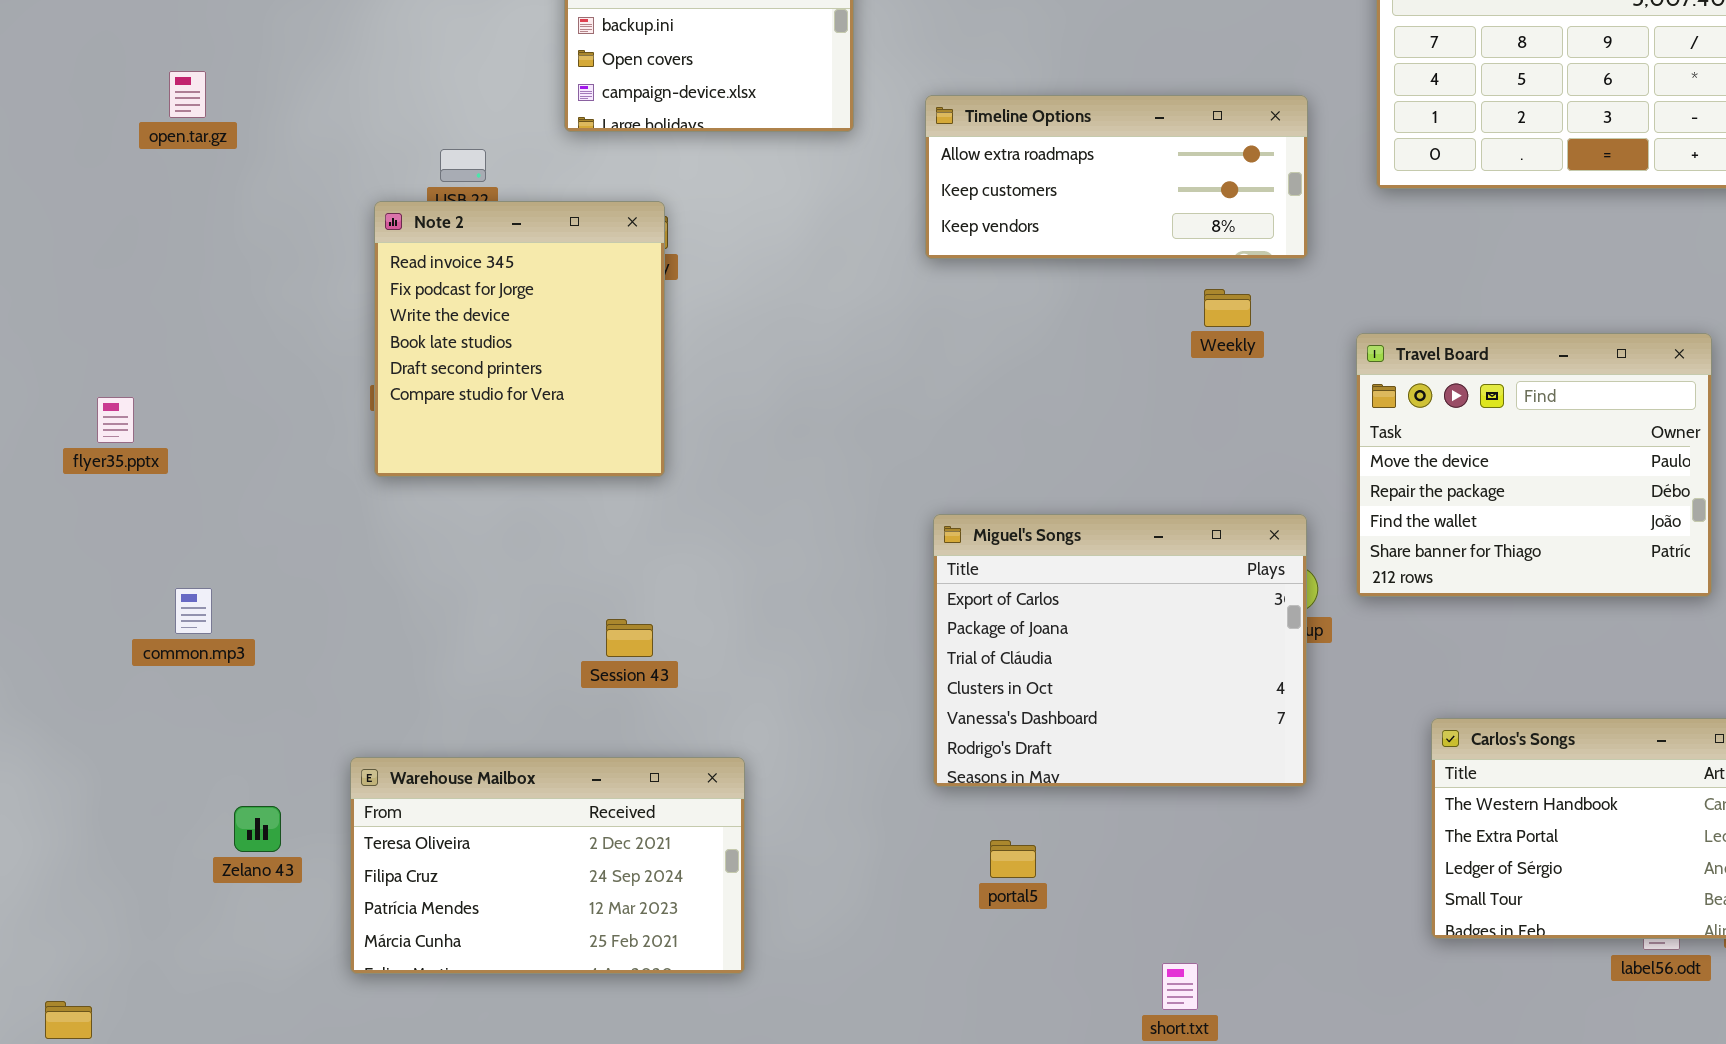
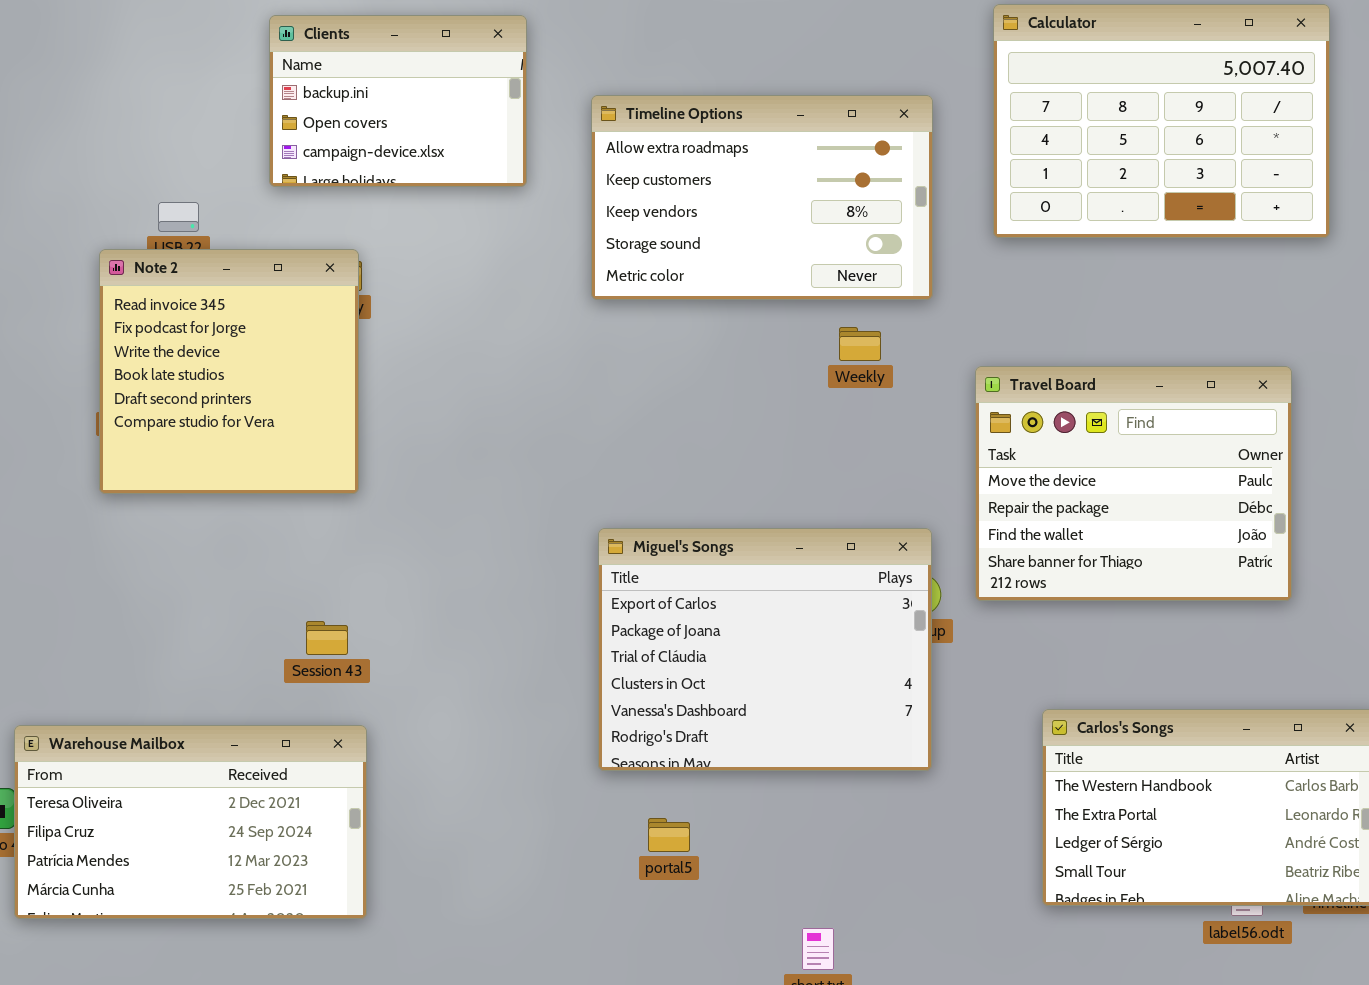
Timeline Options: [925,95,1308,259] -> [591,95,933,300], resized
Warehouse Mailbox: [350,757,745,974] -> [14,725,367,919], moved

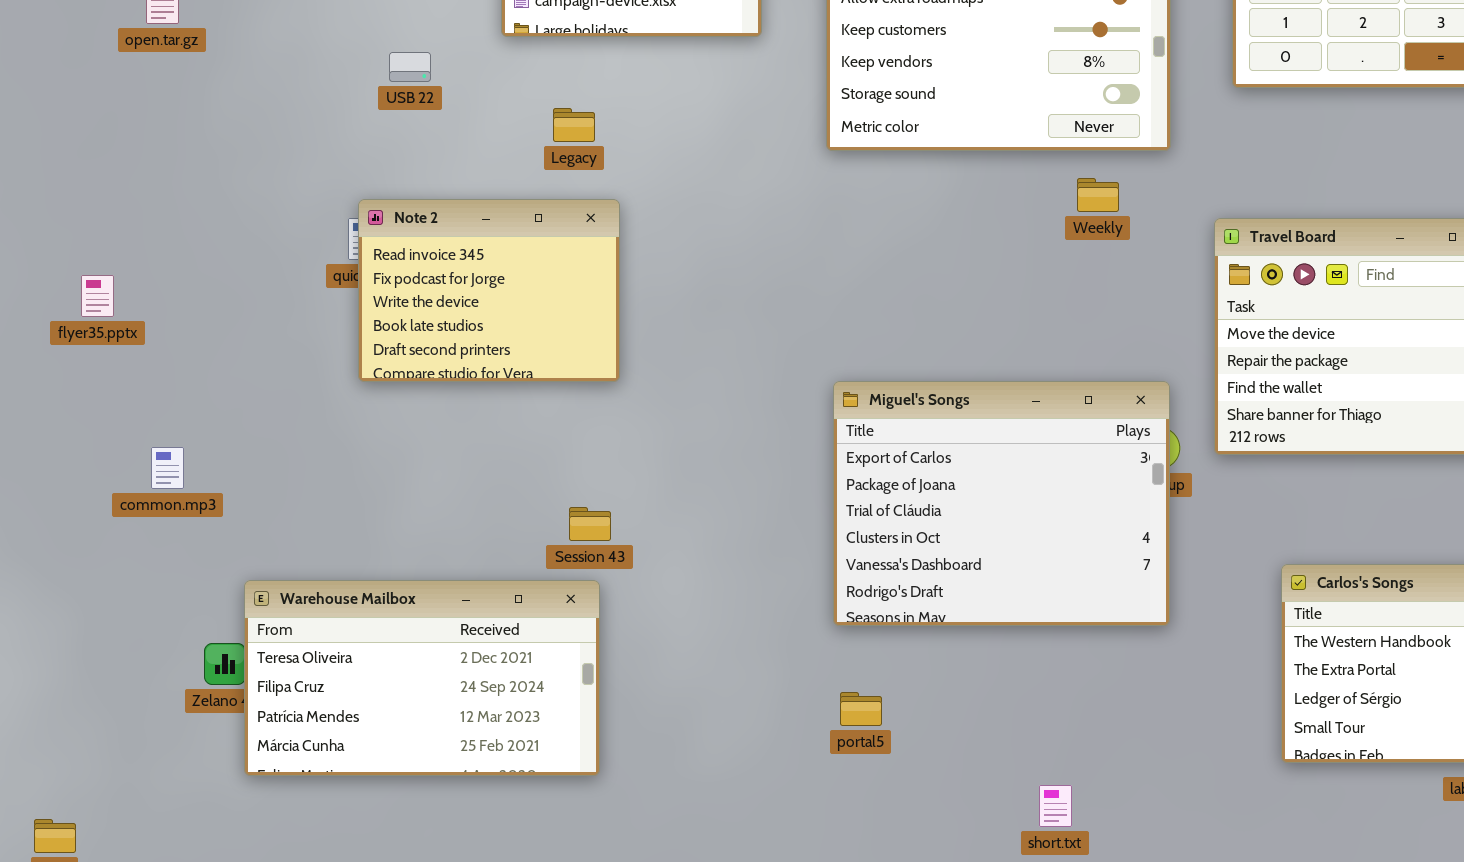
Note 2: [99,249,359,494] -> [358,199,620,382], moved, resized
Session 43: [306,621,348,655] -> [569,507,611,541], moved
portal5: [648,818,690,852] -> [840,692,882,726], moved

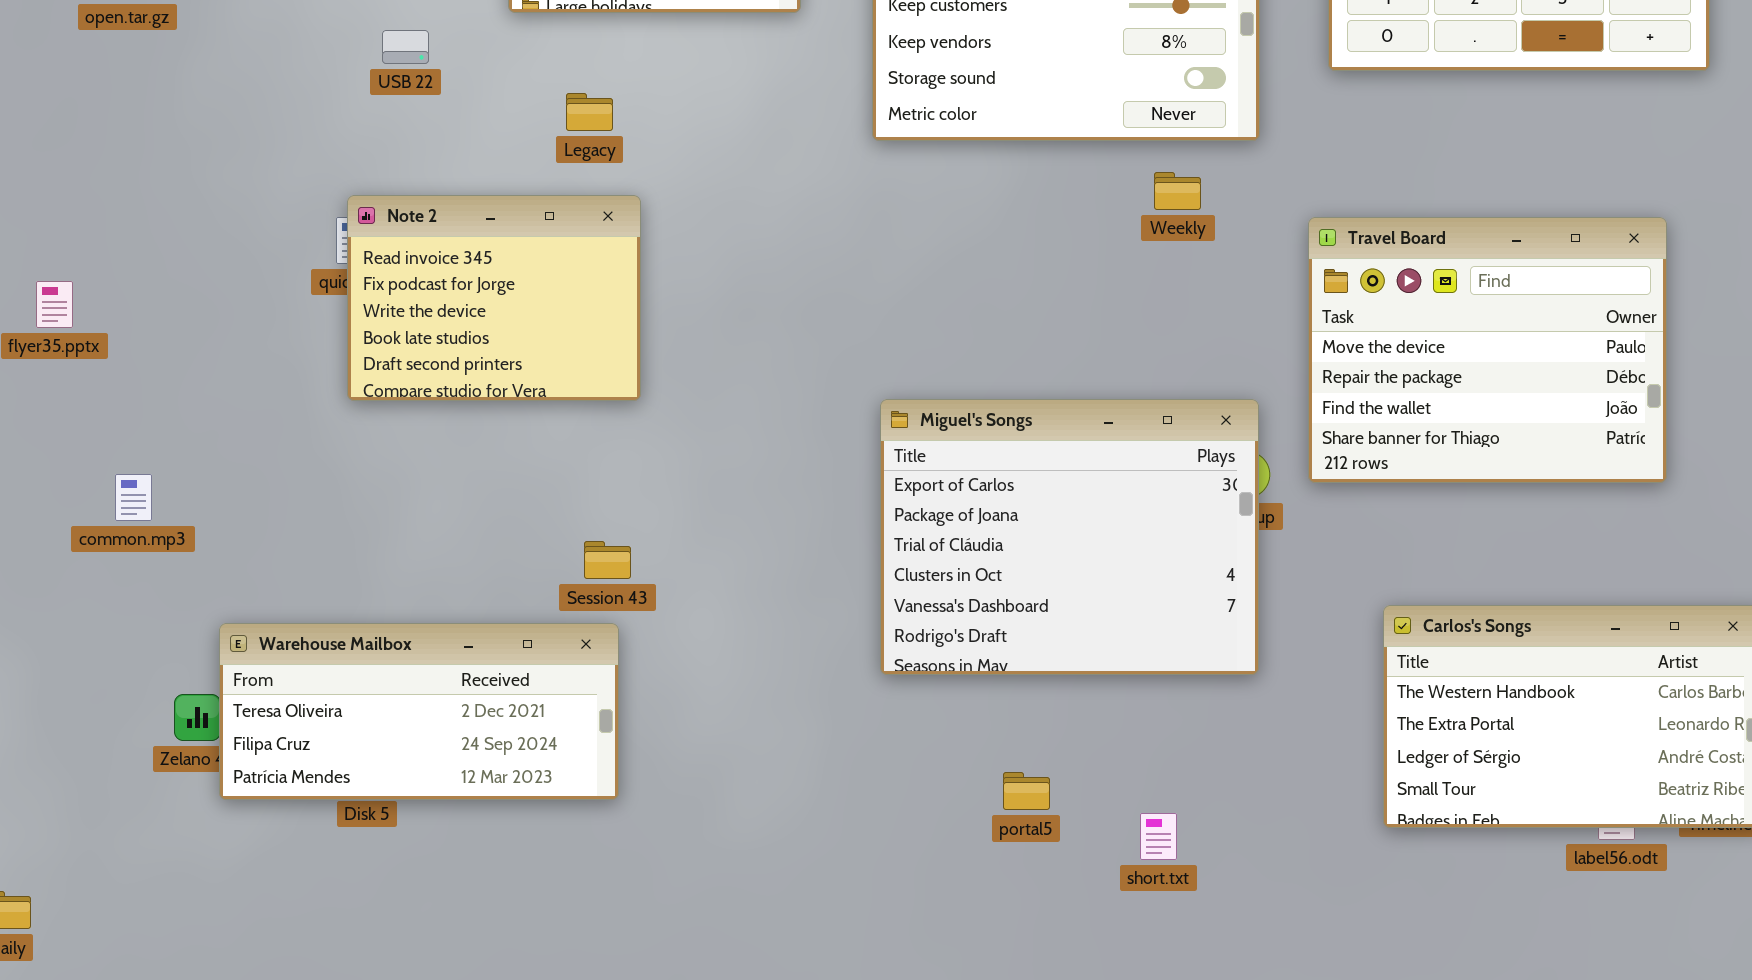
Warehouse Mailbox: [244,580,600,776] -> [219,623,619,800], resized
portal5: [840,692,882,726] -> [1003,772,1050,810], moved
short.txt: [1039,785,1072,827] -> [1140,813,1177,860], moved

